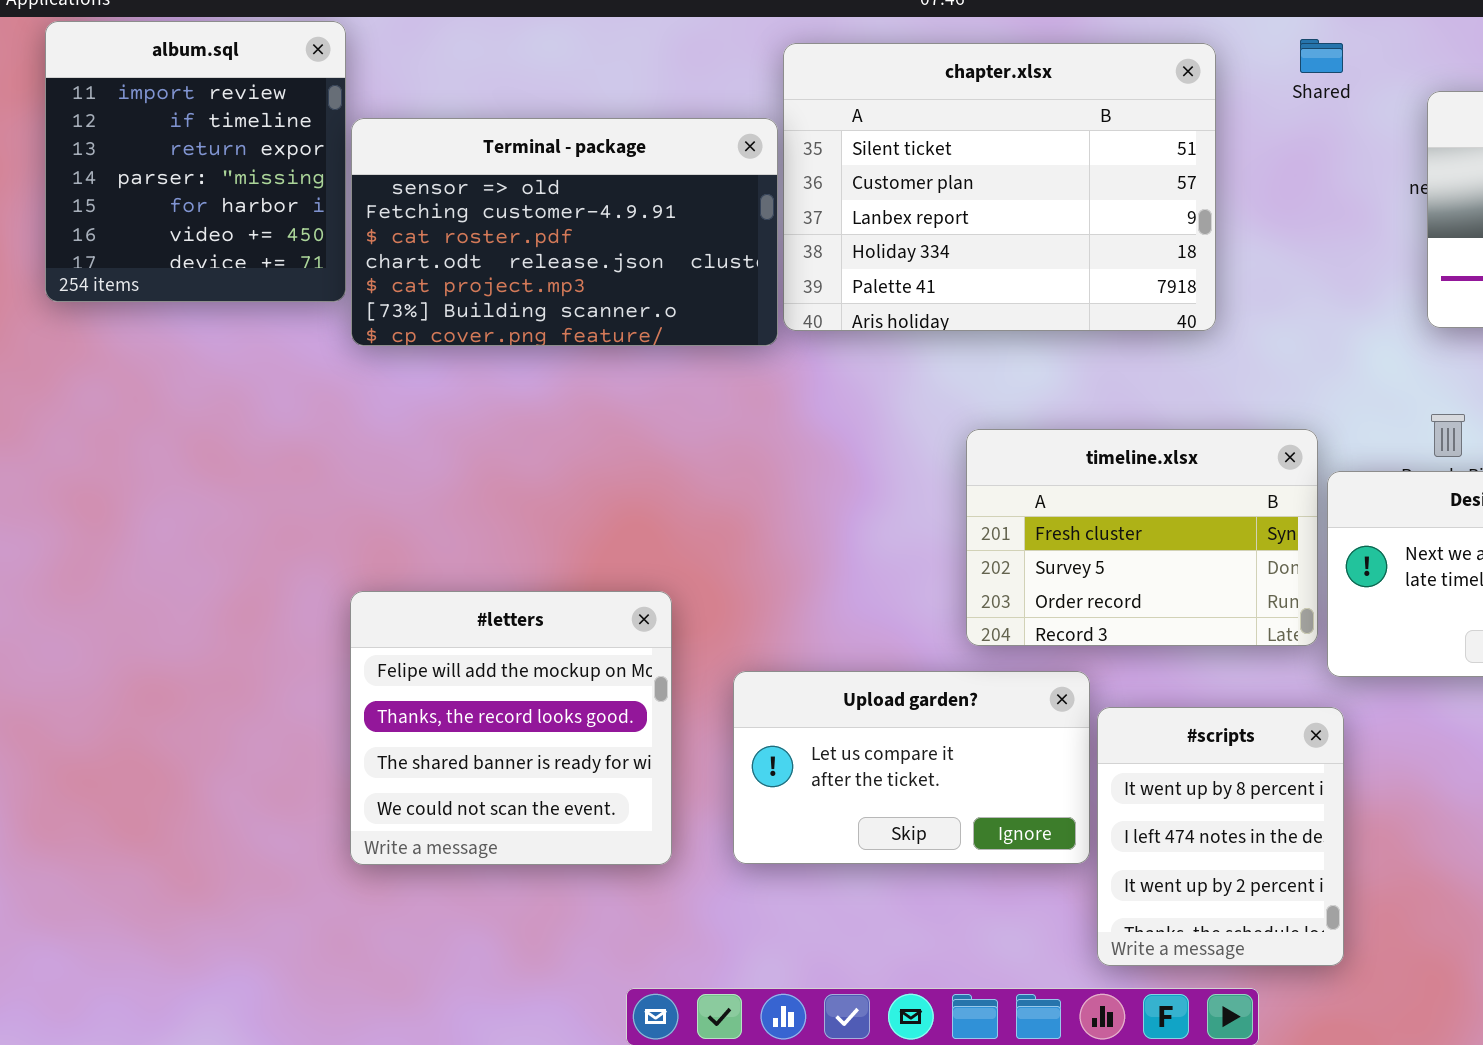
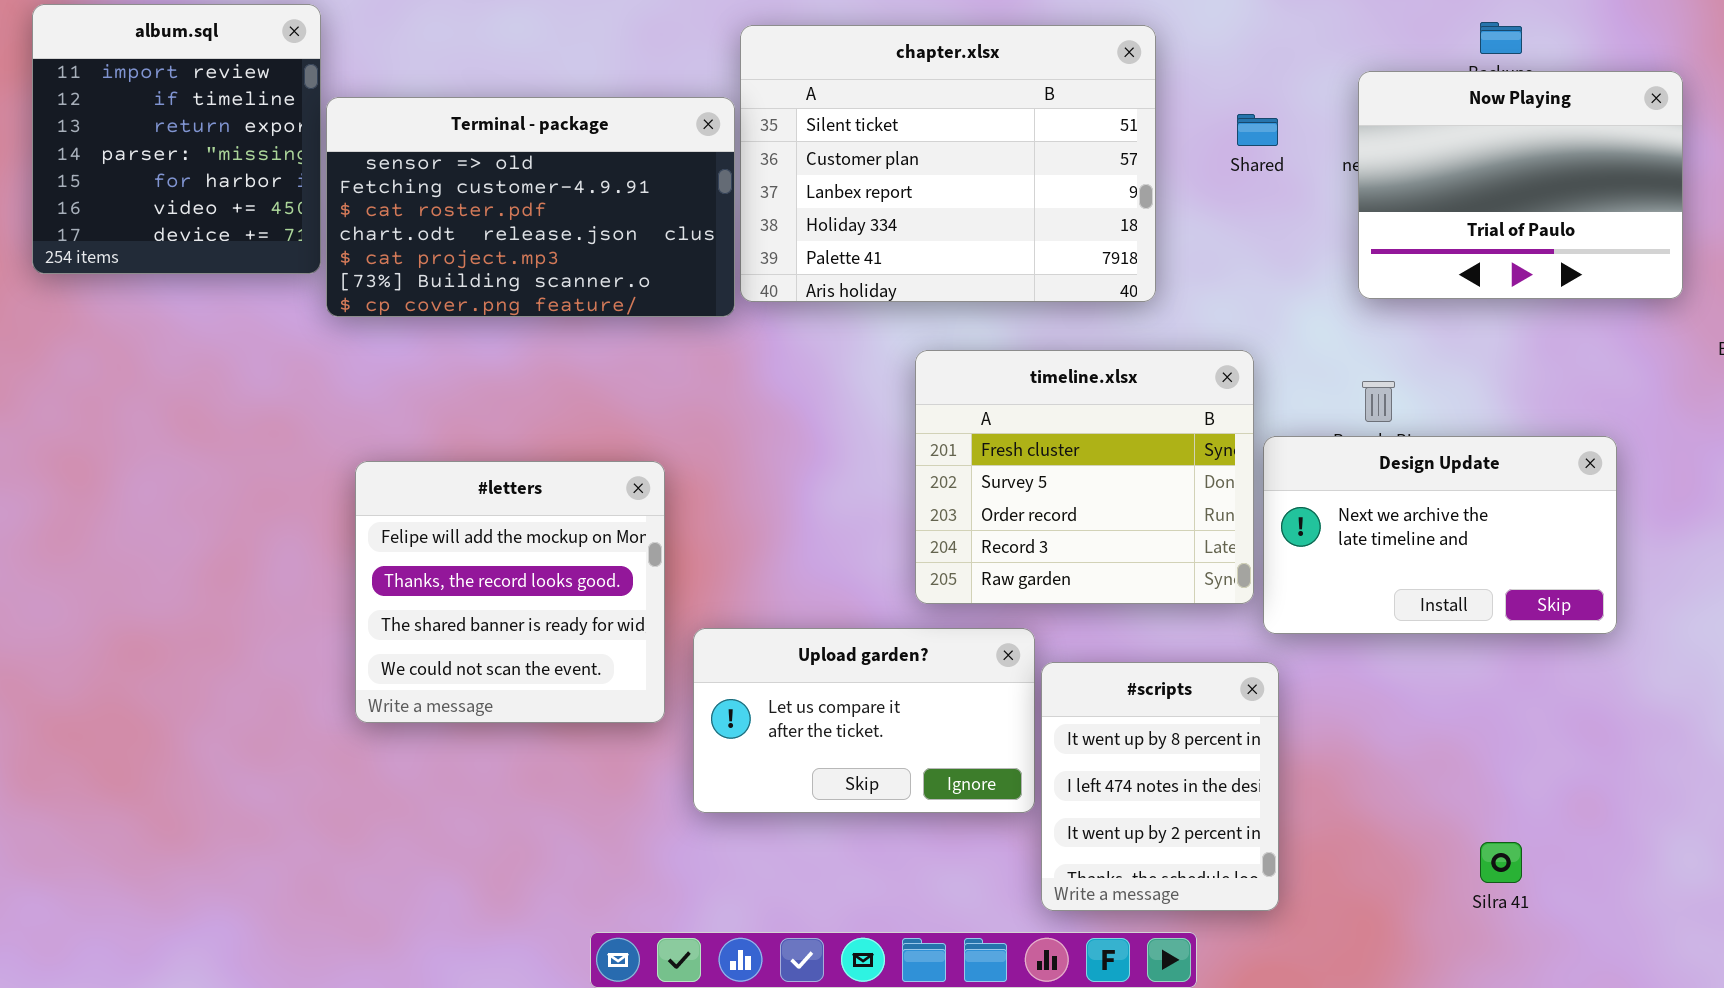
Shared: [1300,39,1343,73] -> [1237,114,1278,146], moved
timeline.xlsx: [966,429,1318,646] -> [915,350,1254,604], resized
#letters: [350,591,672,865] -> [355,461,665,723], moved

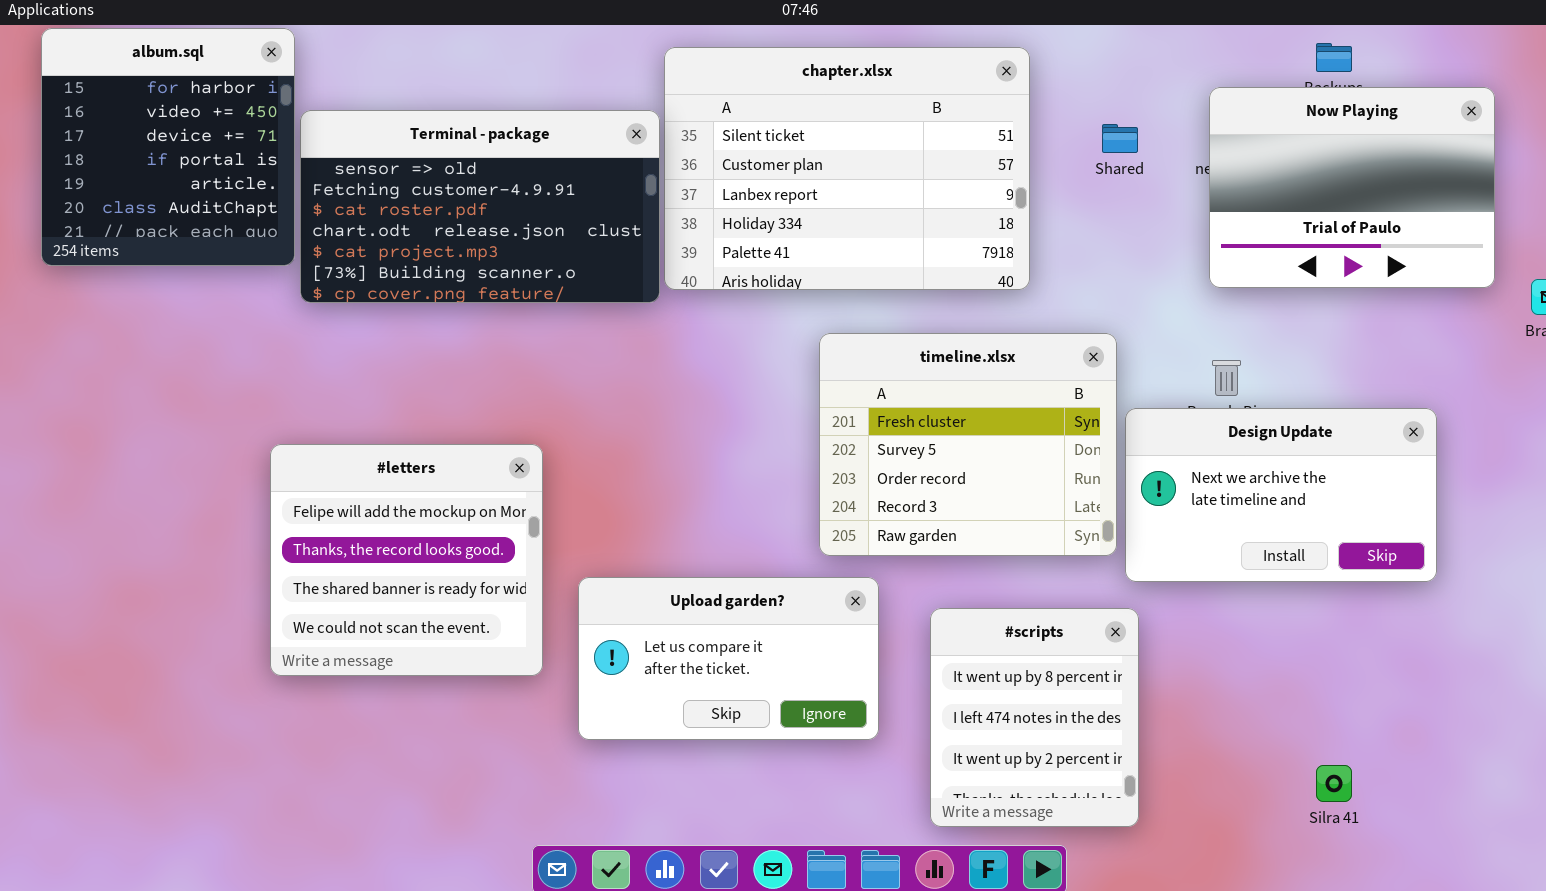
album.sql: [32,4,321,274] -> [41,28,295,266], scrolled down 4 rows
#letters: [355,461,665,723] -> [270,444,543,676], moved
Upload garden?: [693,628,1035,813] -> [578,577,879,740], moved

